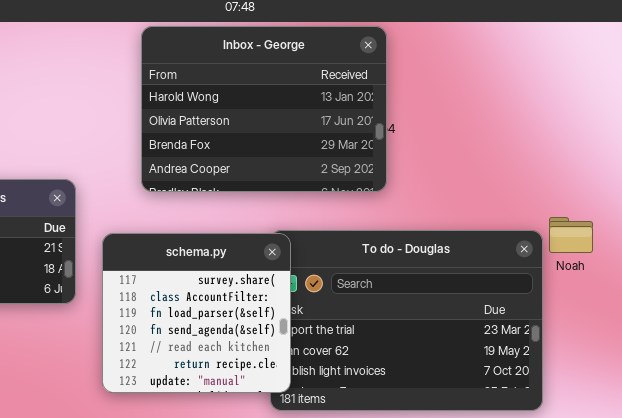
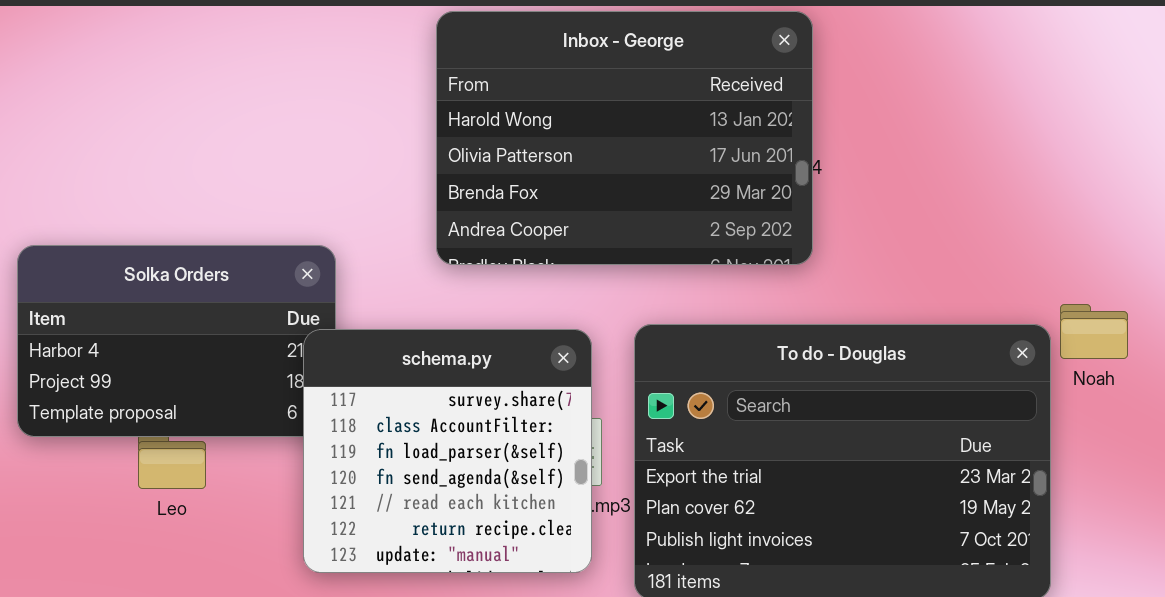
schema.py: [102,233,291,393] -> [303,329,592,573], moved

